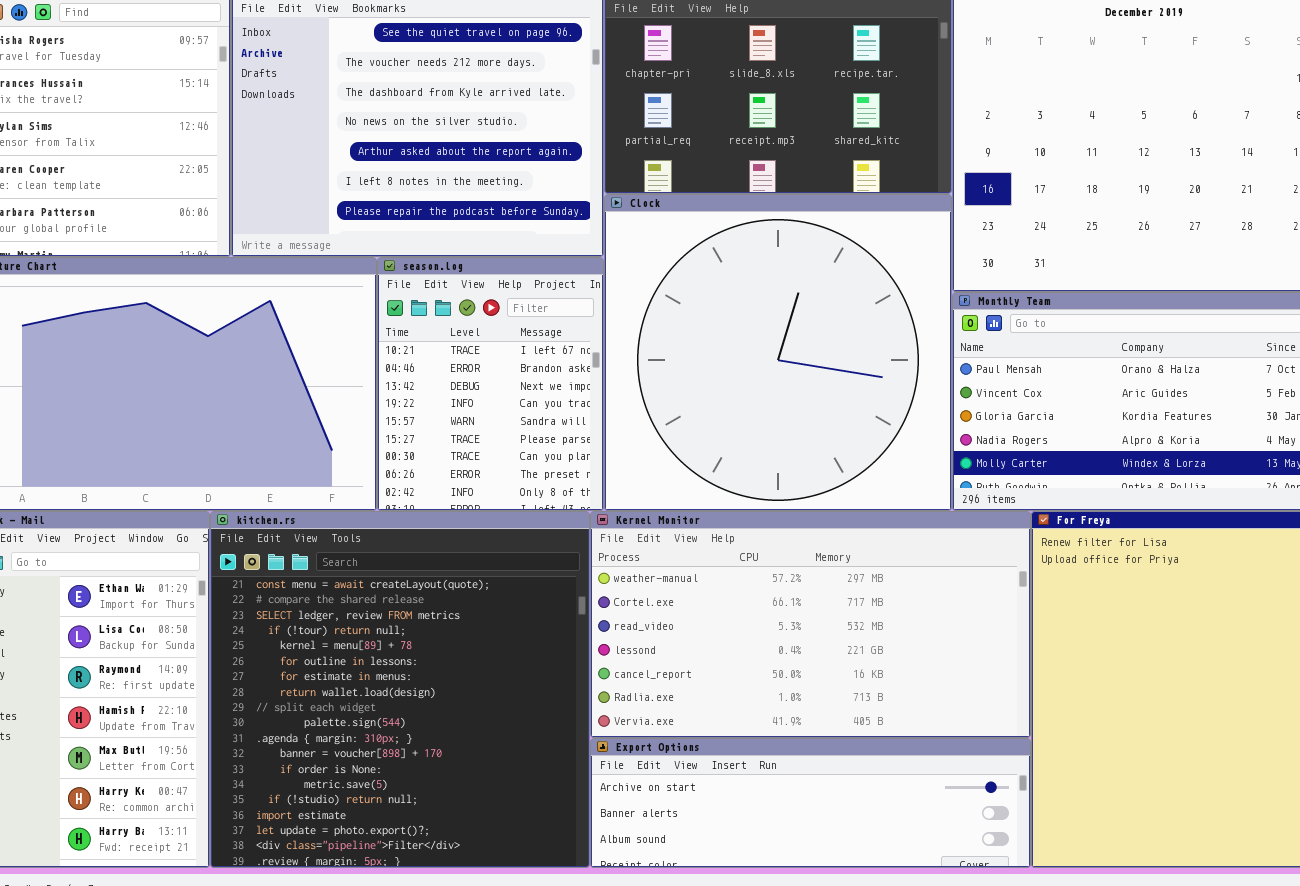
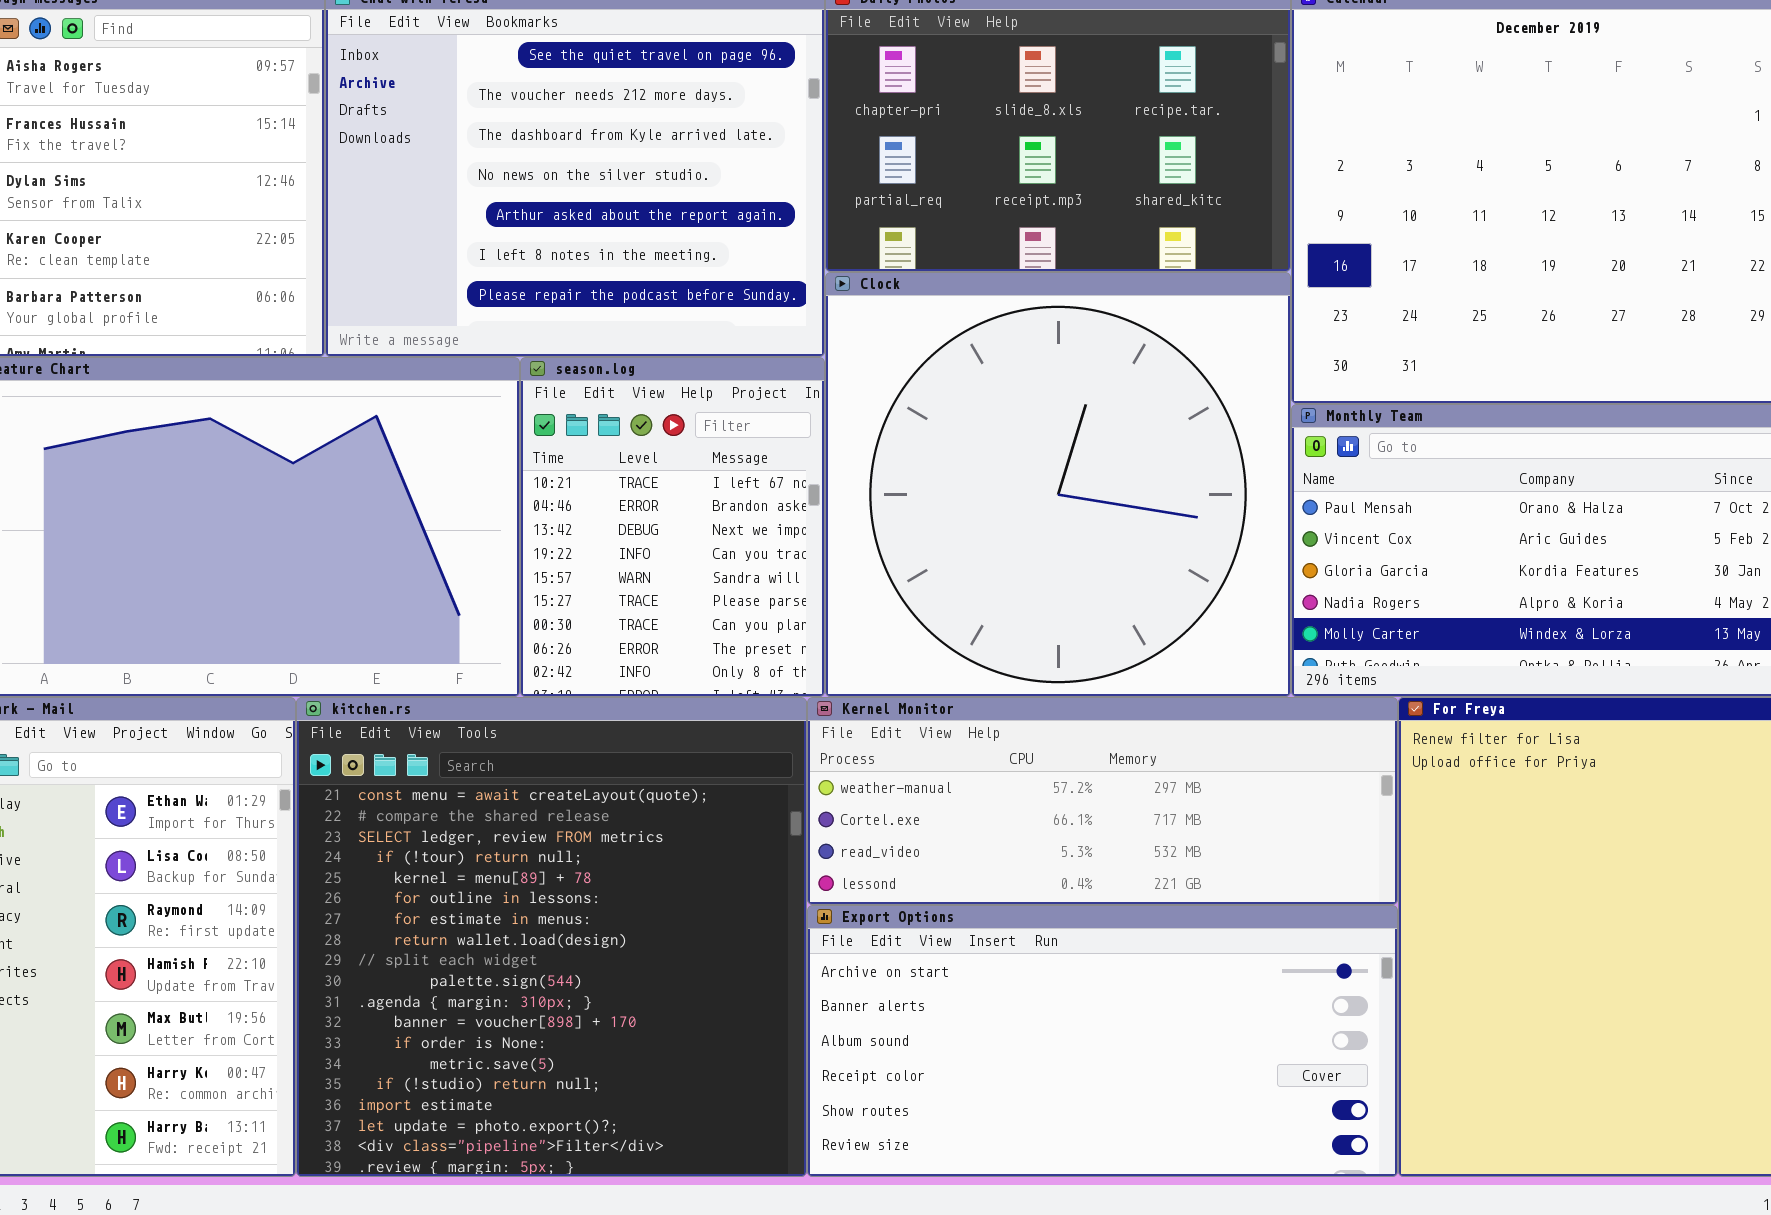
Kernel Monitor: [590,511,1031,738] -> [807,697,1398,905], resized
Export Options: [590,738,1031,868] -> [807,905,1398,1177], resized

